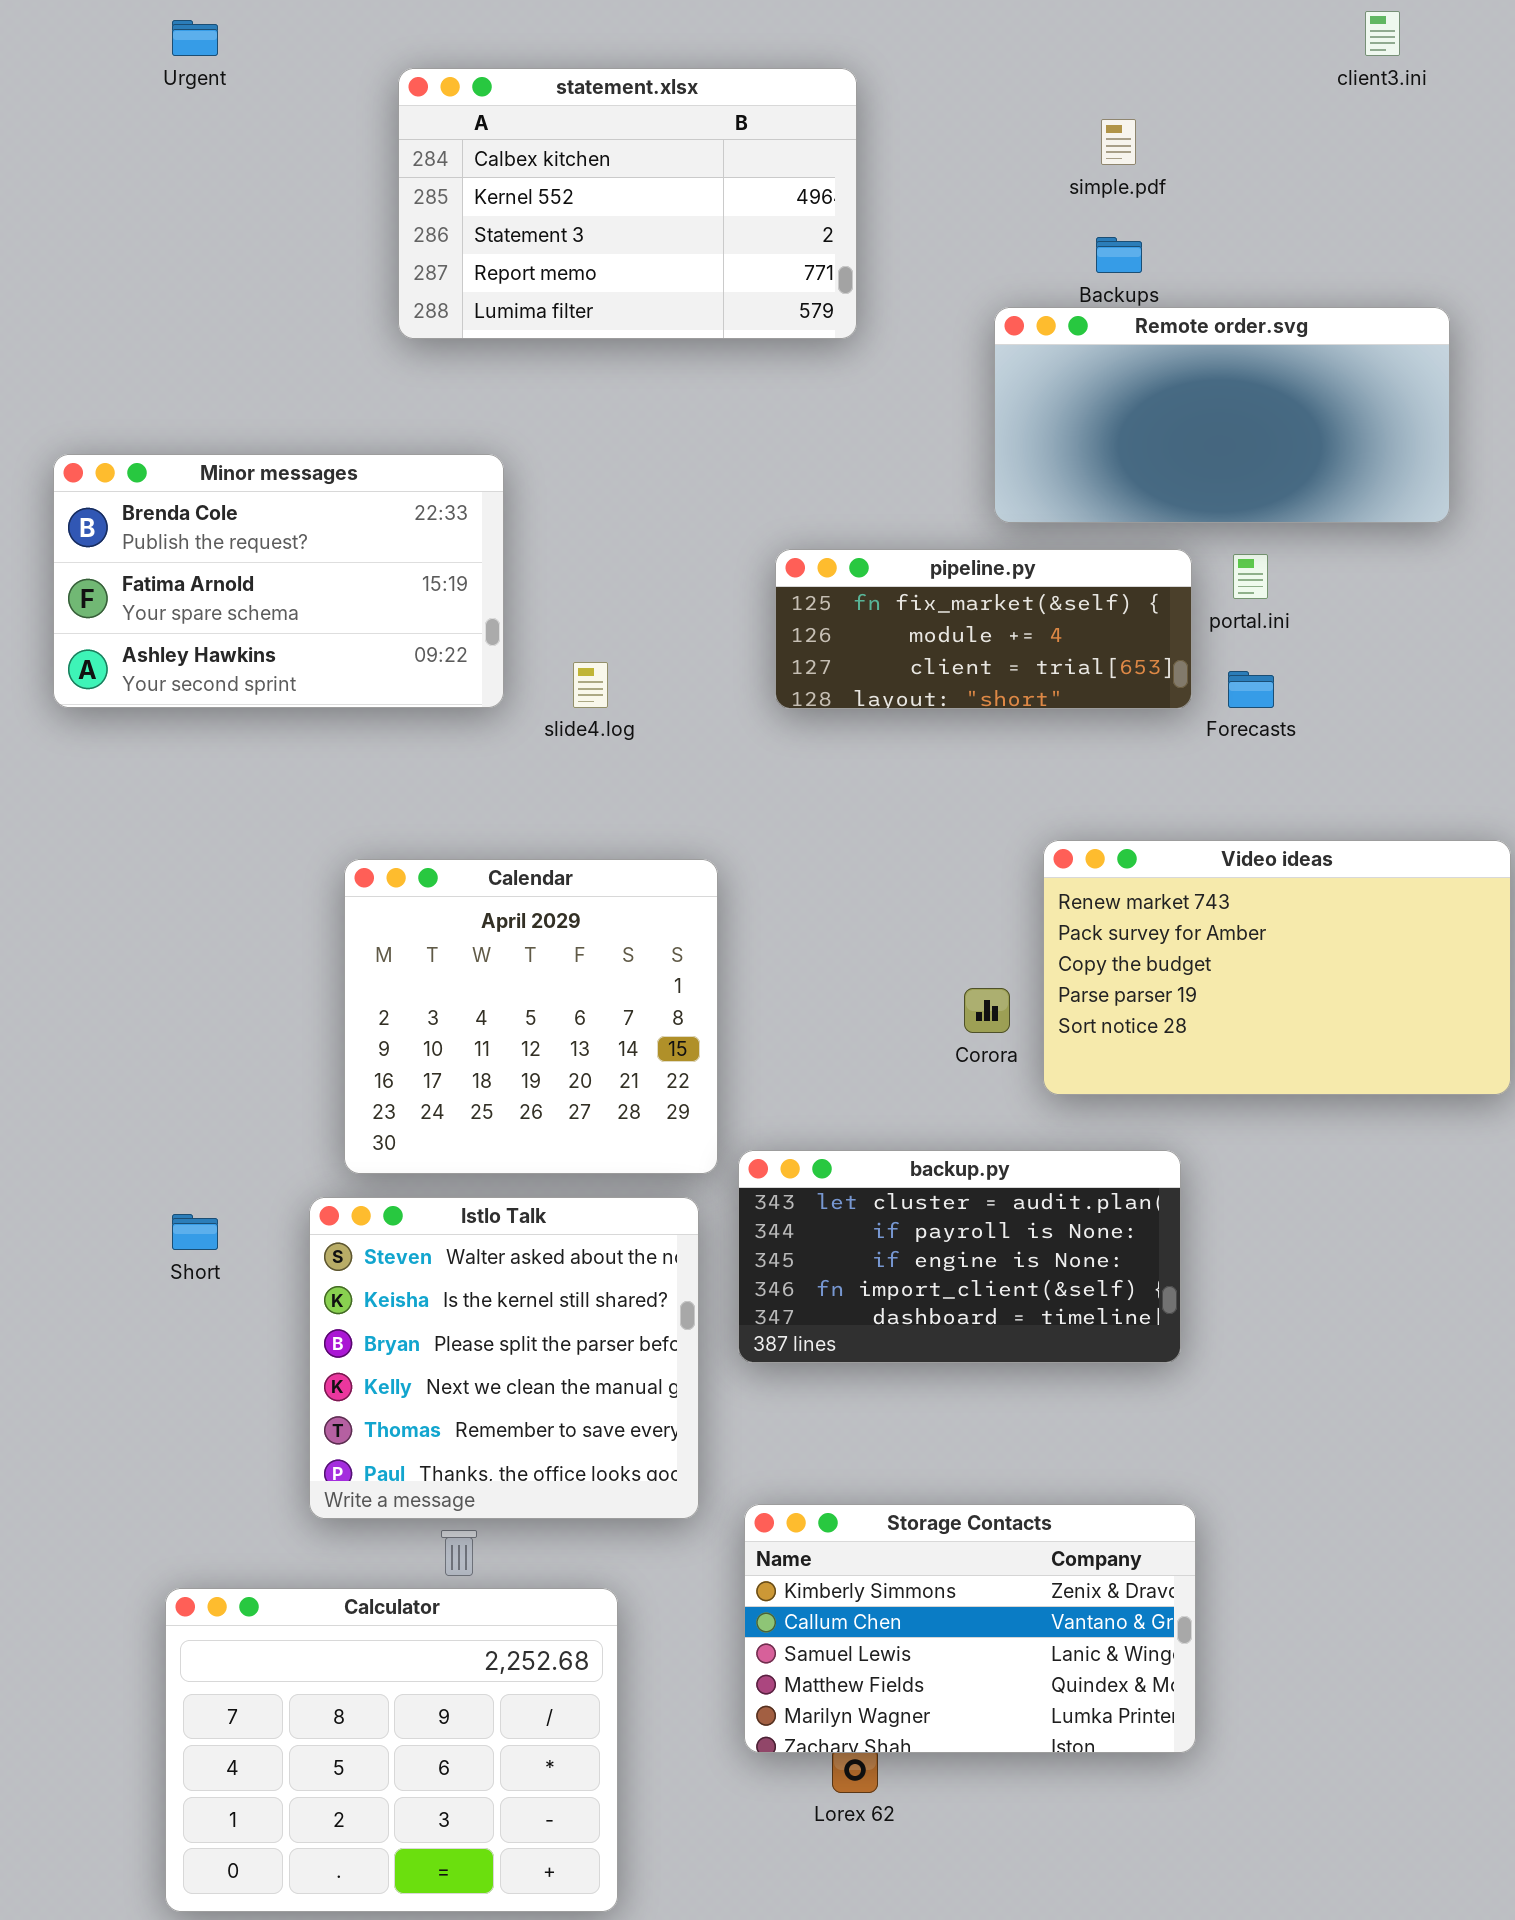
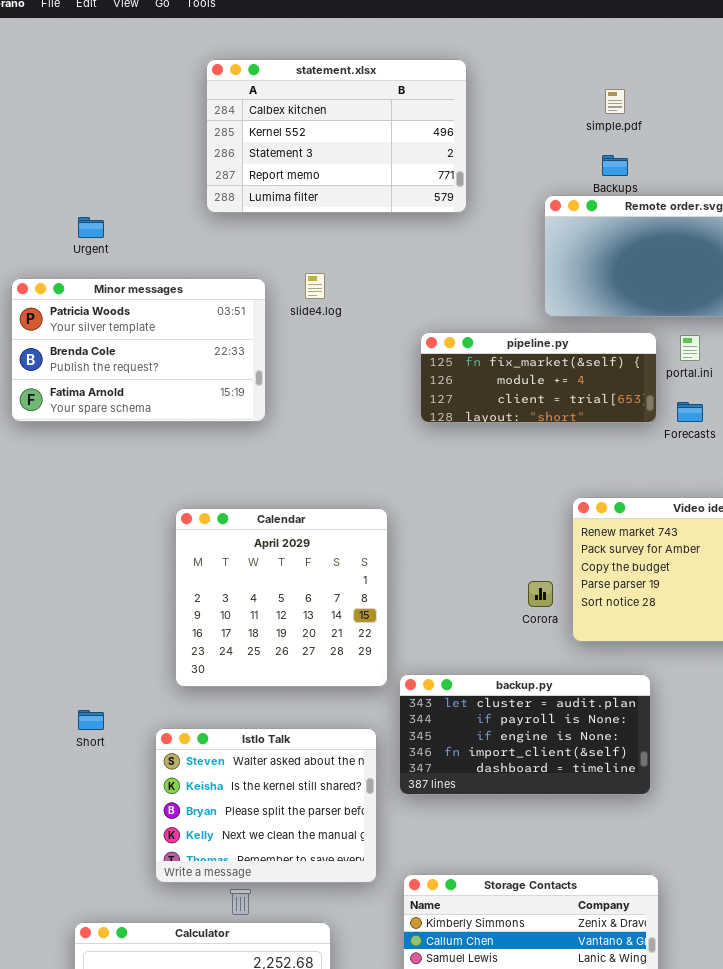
Urgent: [172,20,218,56] -> [78,217,104,238], moved
Minor messages: [53,454,504,708] -> [11,278,266,422], scrolled up 1 row
slide4.log: [573,662,608,708] -> [305,273,325,299], moved
Istlo Talk: [309,1197,699,1519] -> [155,728,377,883], resized

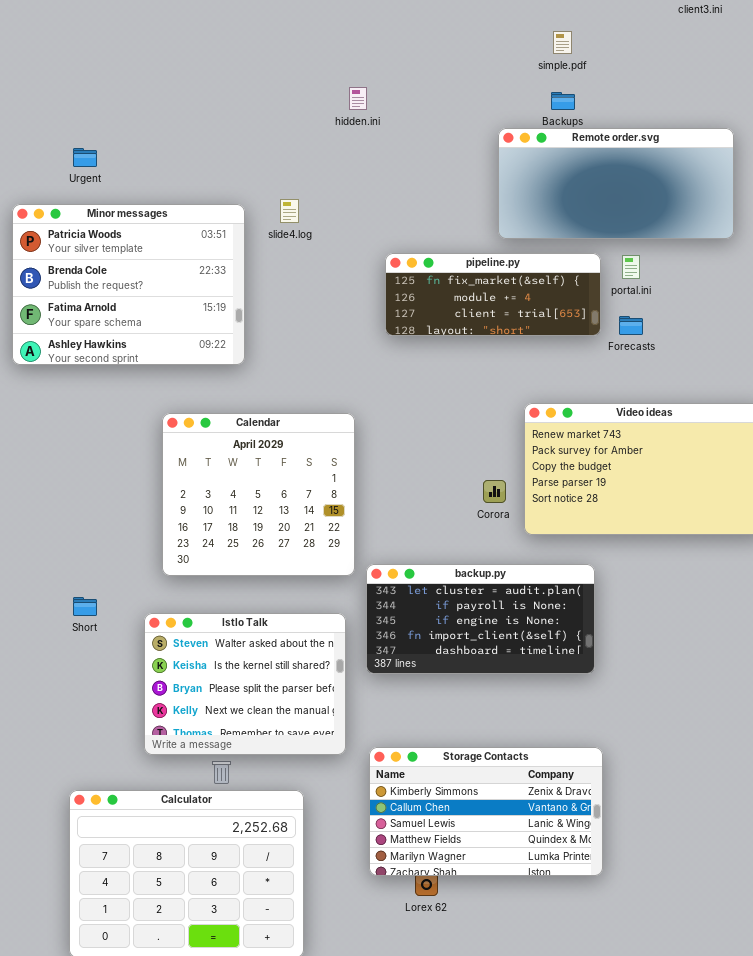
statement.xlsx: [206,59,467,213] -> none, closed
Minor messages: [11,278,266,422] -> [12,204,245,365], resized

